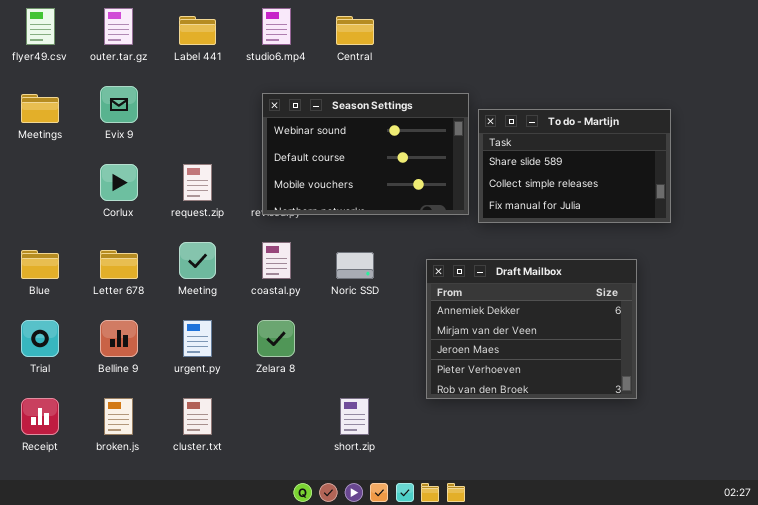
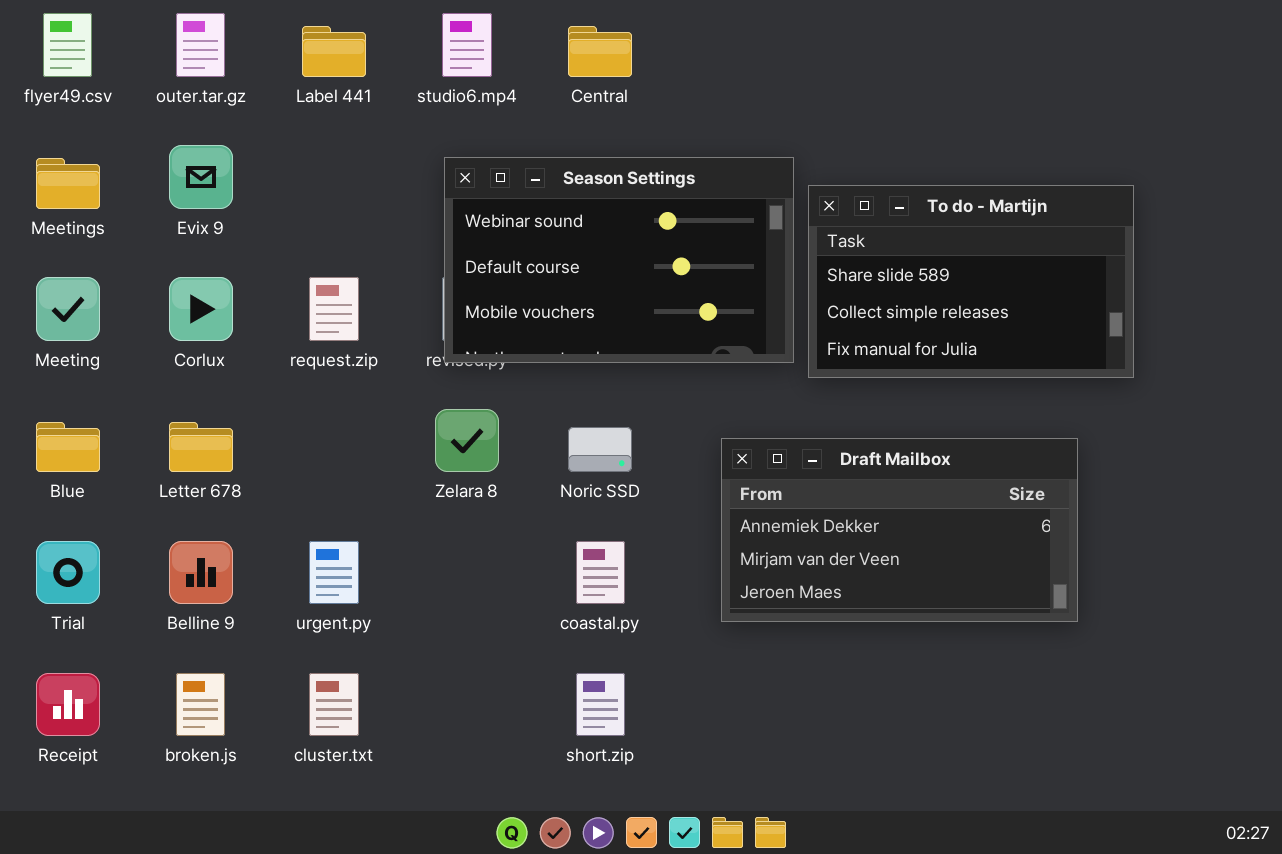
Meeting: [179,242,216,279] -> [36,277,100,341], moved
coastal.py: [262,242,291,279] -> [576,541,625,604], moved
Draft Mailbox: [426,259,637,399] -> [721,438,1078,622], resized
Zelara 8: [257,320,295,357] -> [435,409,499,472], moved

